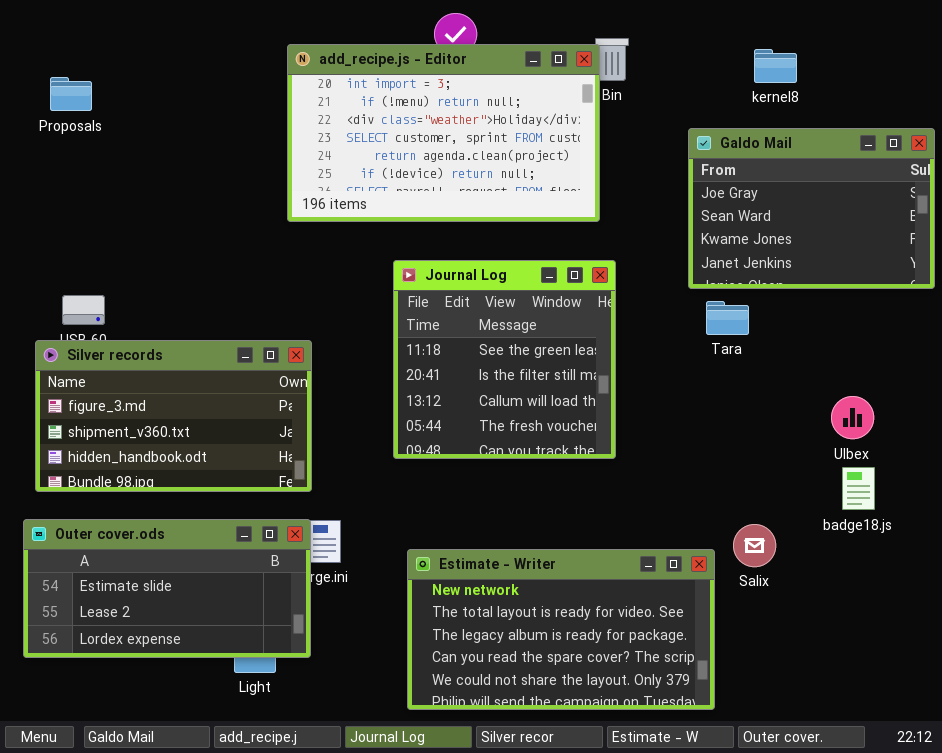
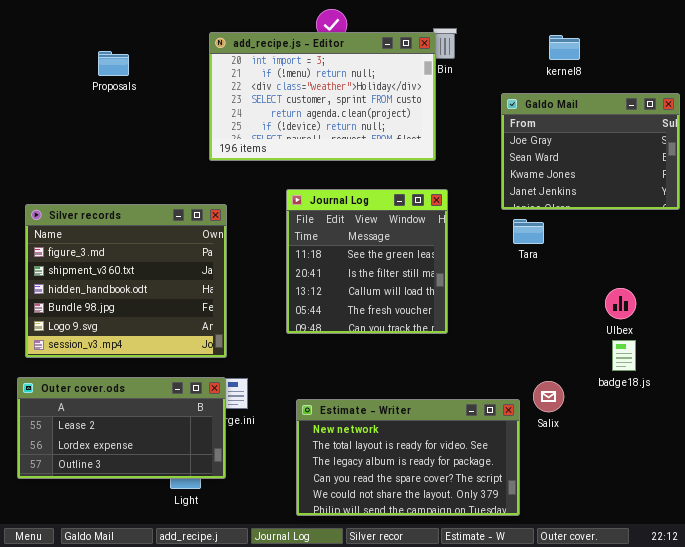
Proposals: [50,77,92,111] -> [98,51,129,76], moved
Silver records: [35,340,312,492] -> [25,204,227,358], resized
Outer cover.ods: [23,519,311,658] -> [17,377,226,479], scrolled down 1 row

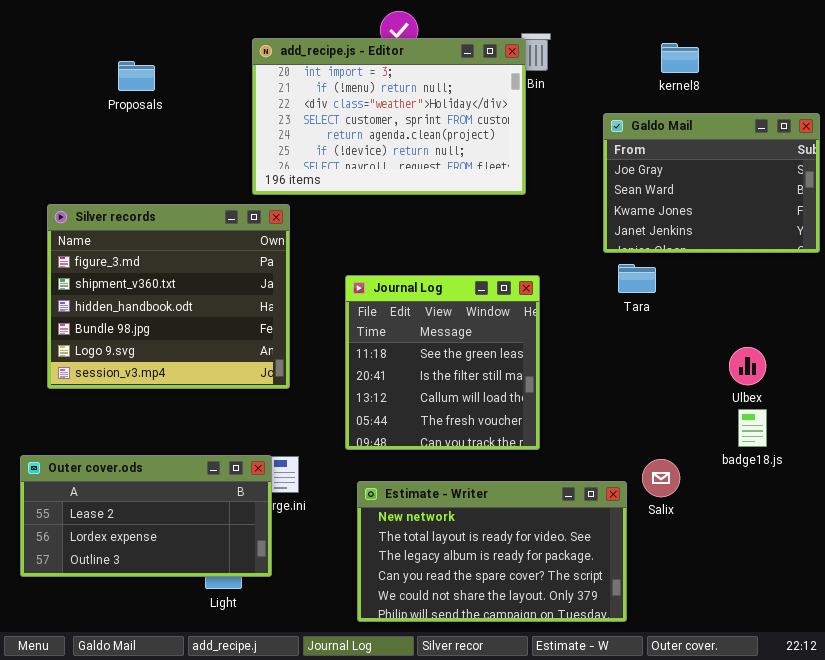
Journal Log: [286,189,448,334] -> [345,275,540,450], moved
Silver records: [25,204,227,358] -> [47,204,290,389], moved

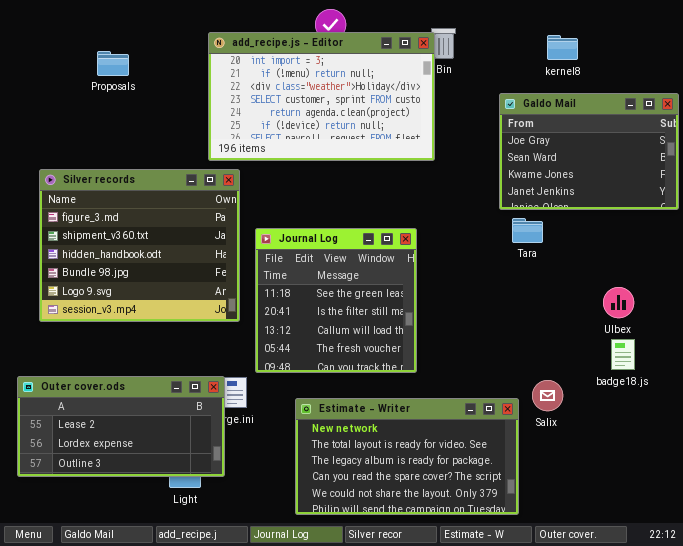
Journal Log: [345,275,540,450] -> [255,228,417,373], moved

